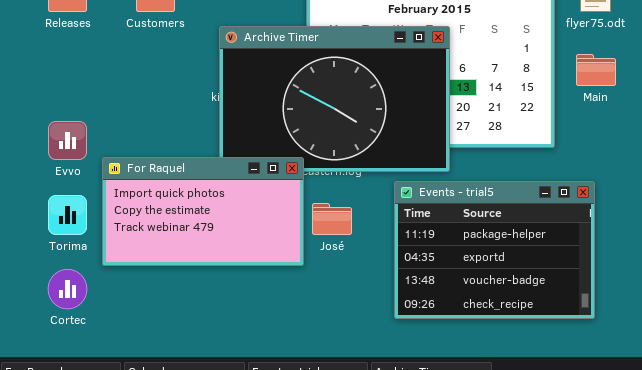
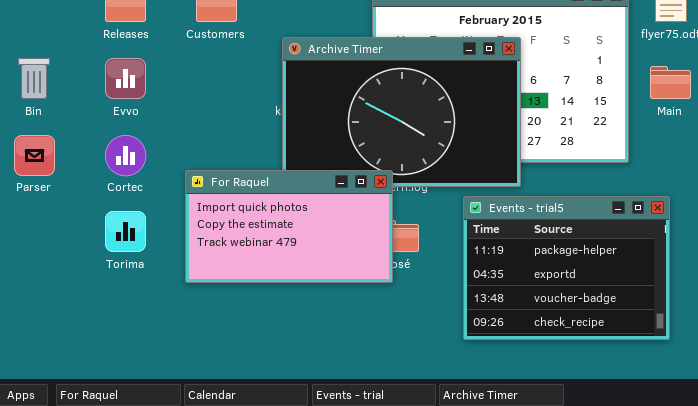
Evvo: [48,121,87,160] -> [105,58,146,99], moved
For Raquel: [102,157,304,266] -> [185,170,393,283], moved
Cortec: [48,269,87,309] -> [105,135,146,176], moved

